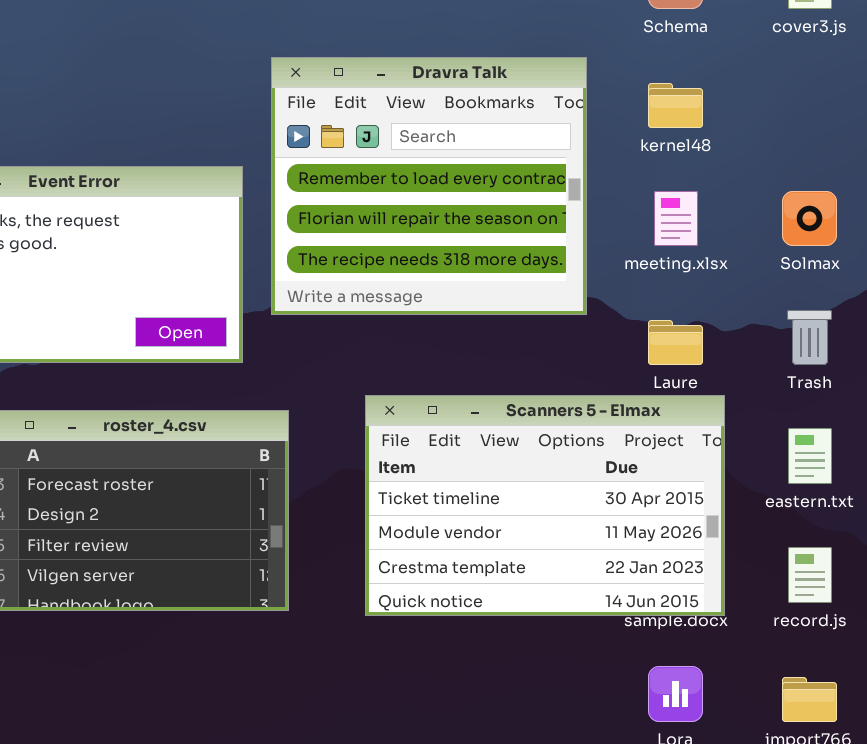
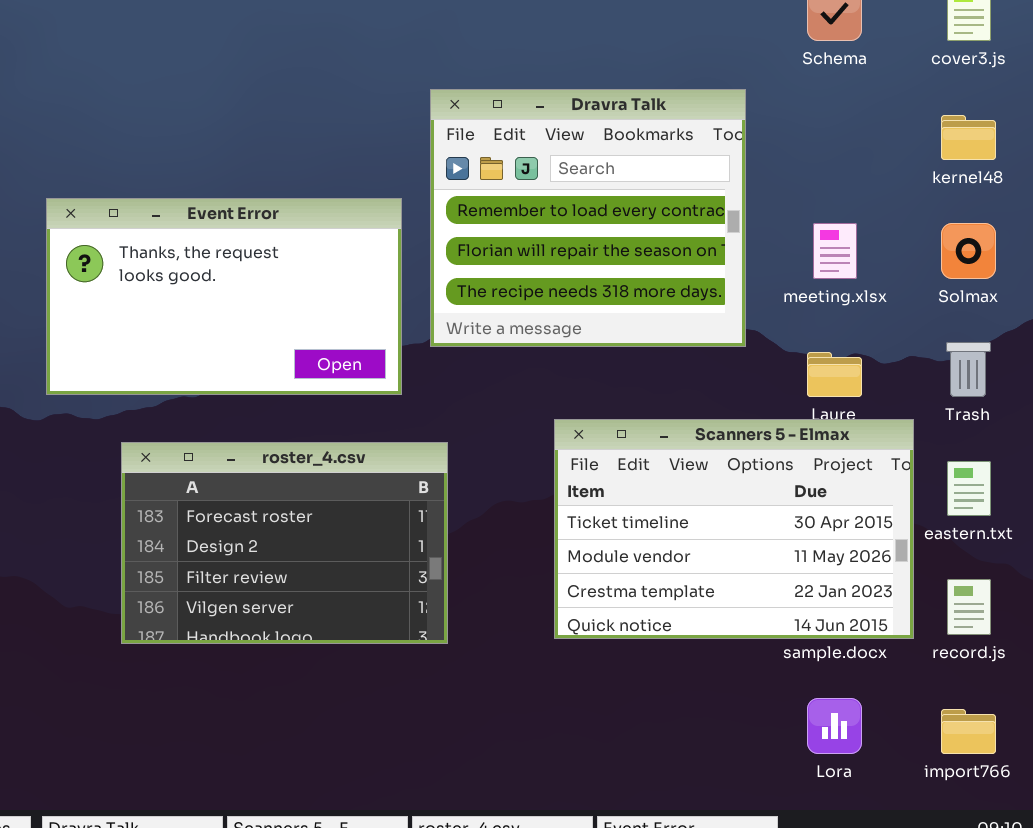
kernel48: [648,83,703,128] -> [941,115,996,160], moved
Scanners 5 - Elmax: [365,395,725,616] -> [554,419,914,639], moved

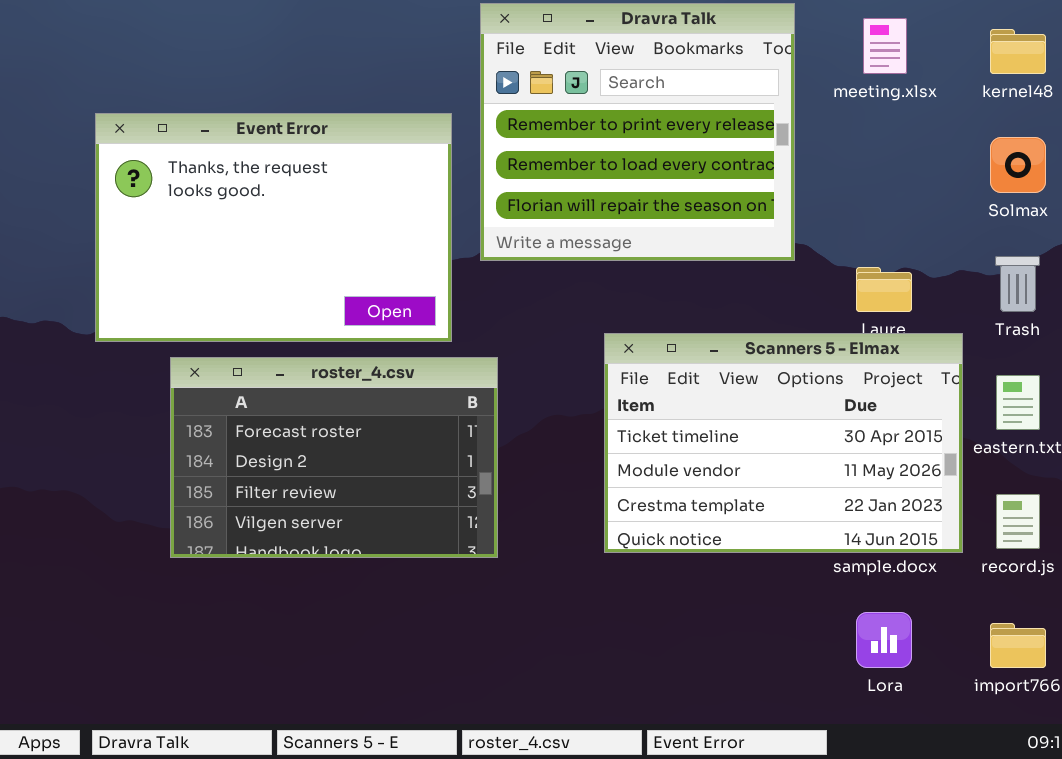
Dravra Talk: [430,89,746,347] -> [480,3,795,261], scrolled up 1 row
Event Error: [46,198,402,395] -> [95,113,452,342], resized
meeting.xlsx: [813,223,857,279] -> [863,18,907,74], moved

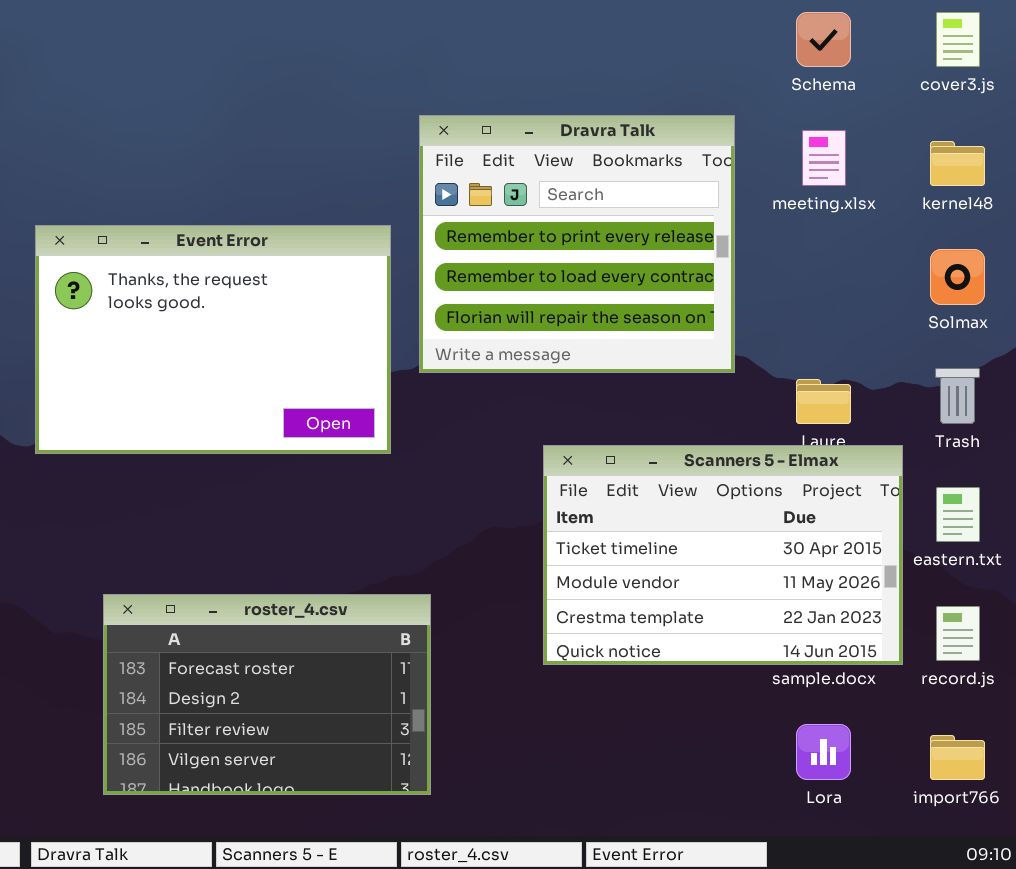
roster_4.csv: [170,357,498,558] -> [103,594,431,795], moved

